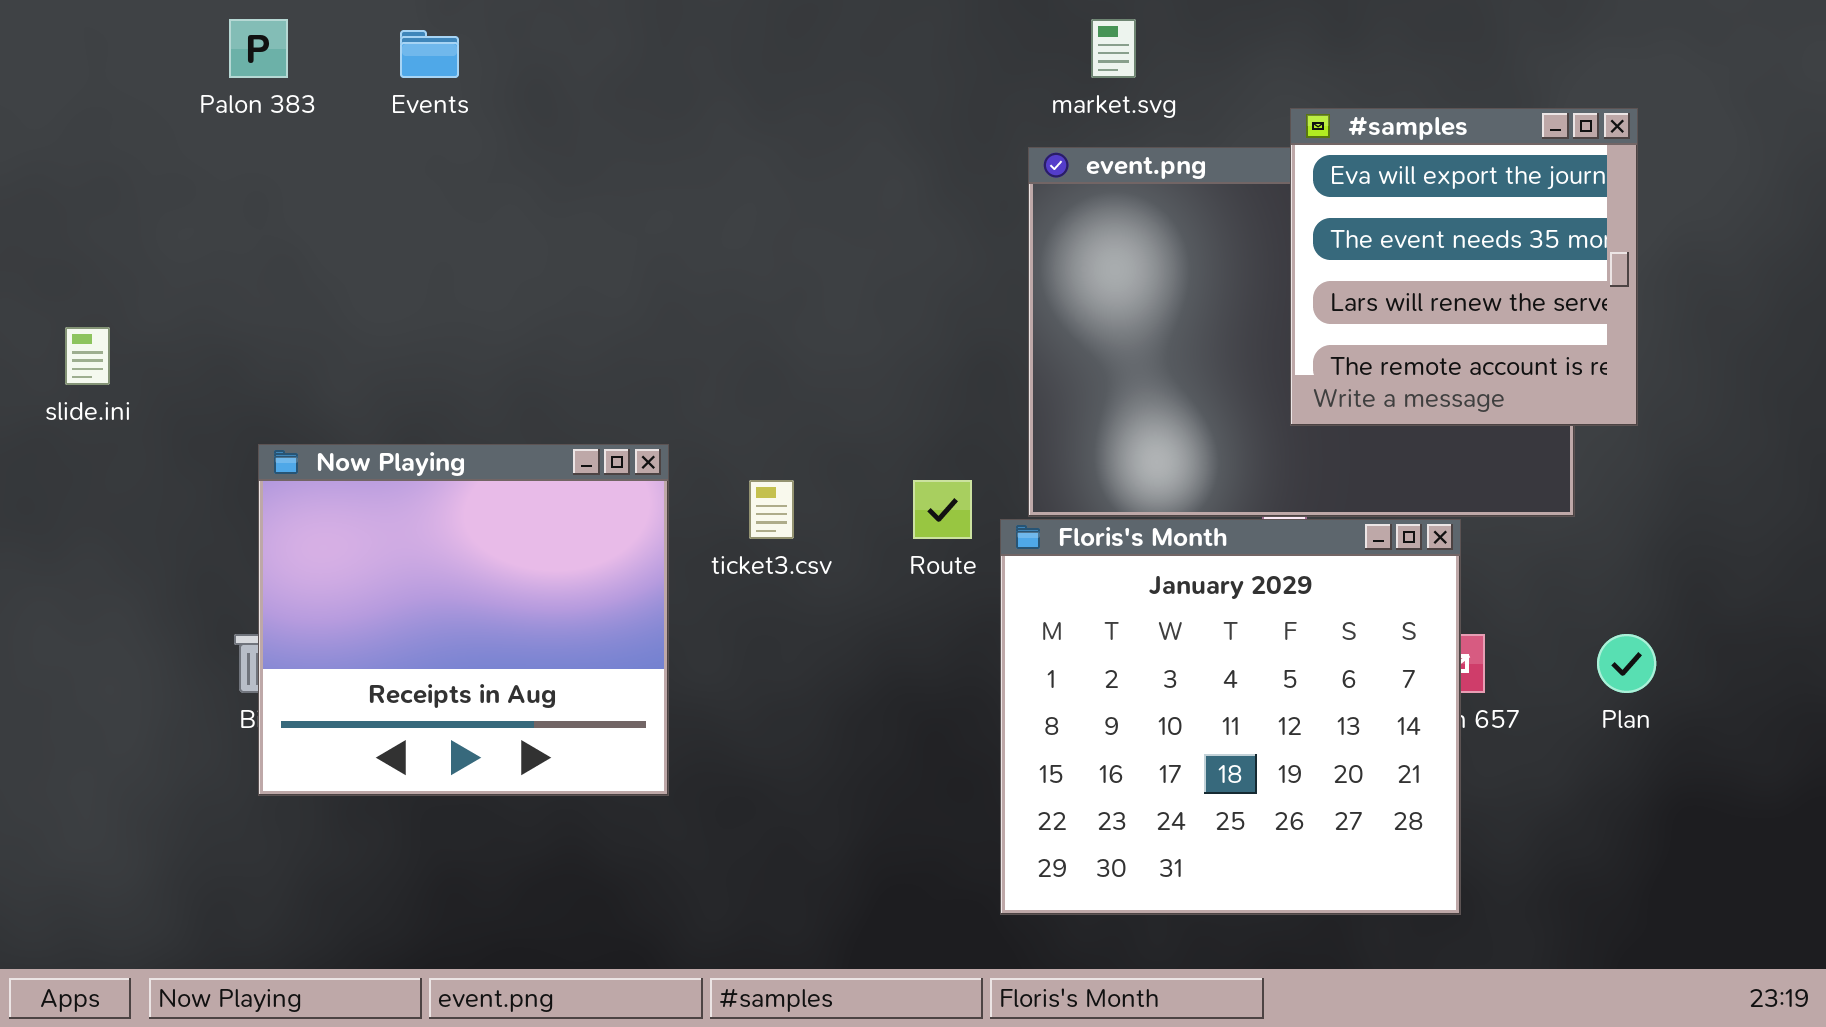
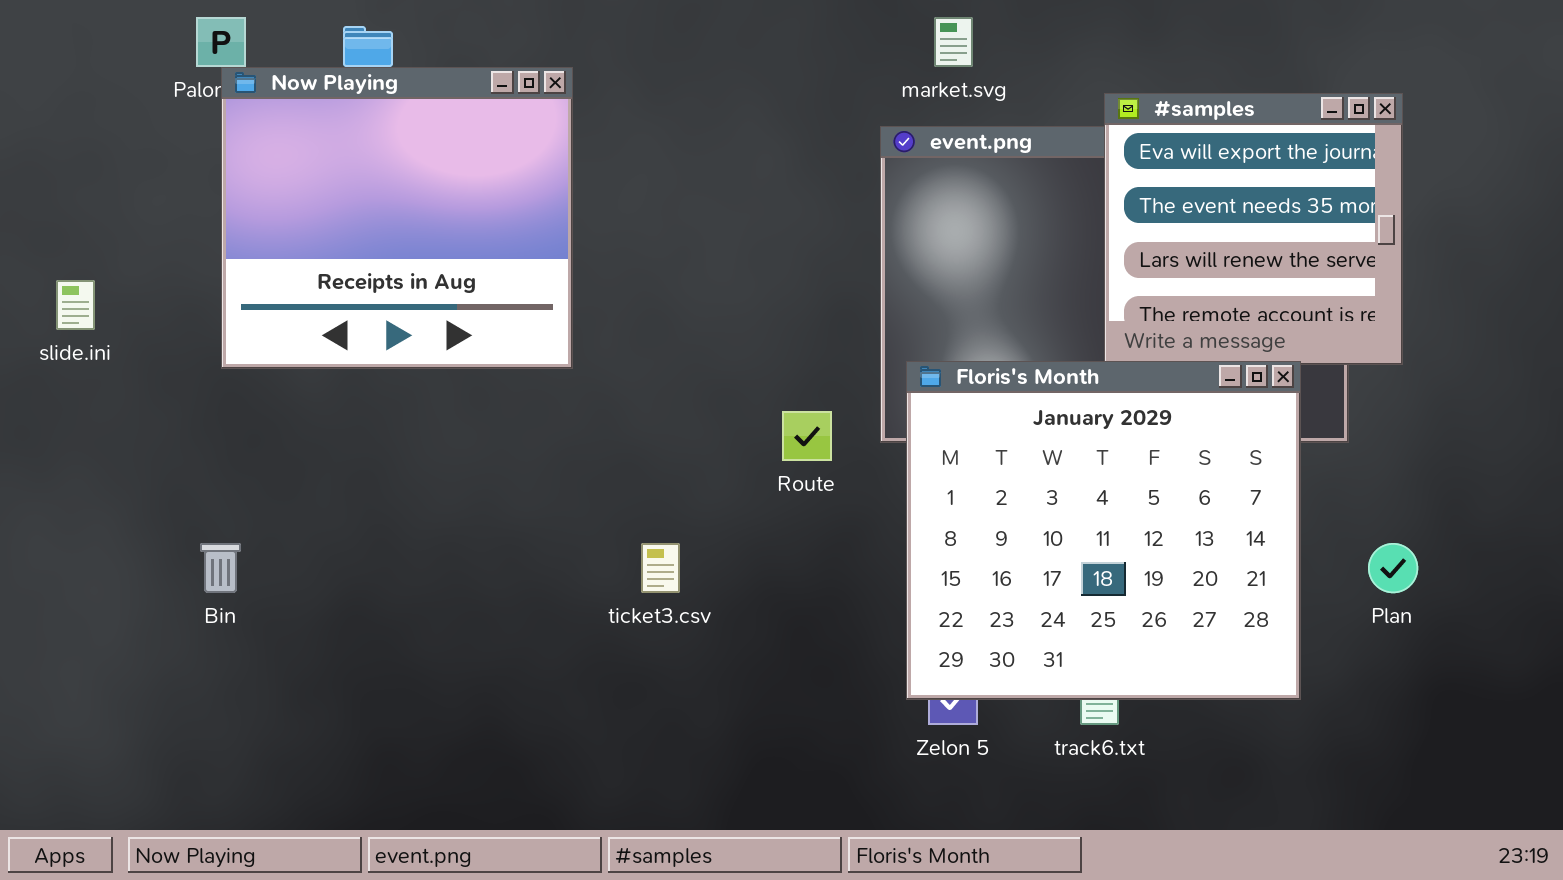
Now Playing: [258,444,669,796] -> [221,67,573,369], moved
ticket3.csv: [749,480,794,539] -> [641,543,680,593], moved
Floris's Month: [1000,519,1461,915] -> [906,361,1301,700], moved

